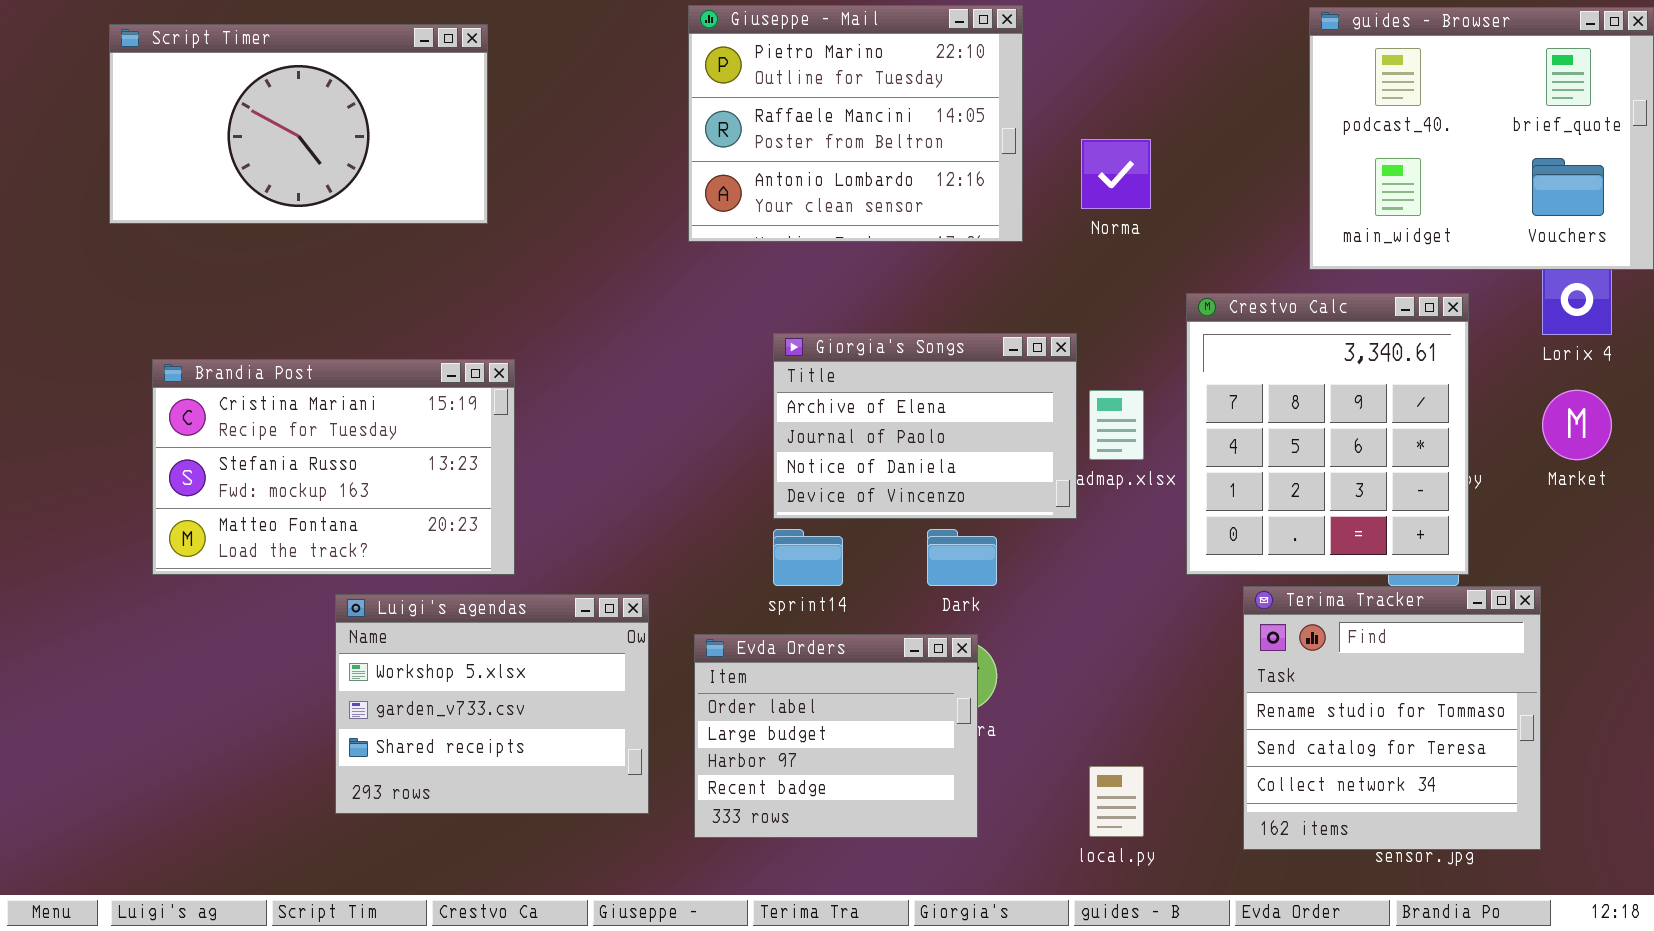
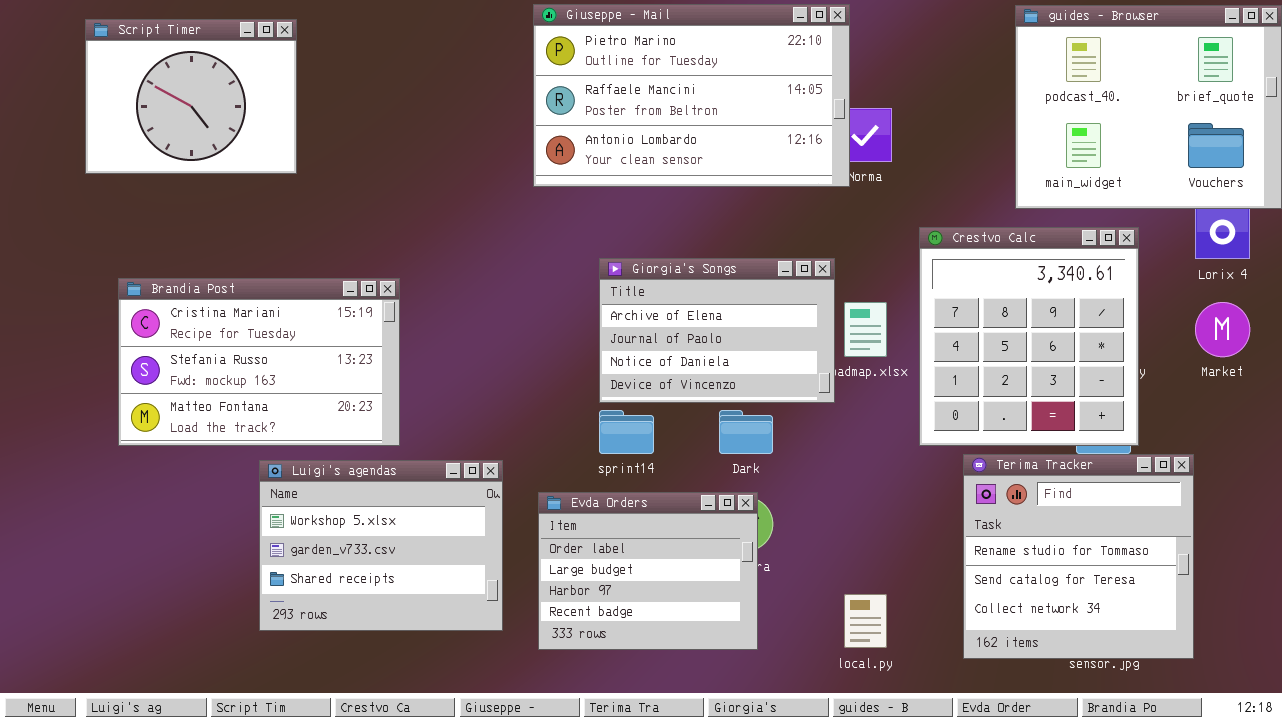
Giuseppe - Mail: [688,5,1023,242] -> [533,4,850,187], resized
Script Timer: [109,24,488,224] -> [85,19,297,174], resized

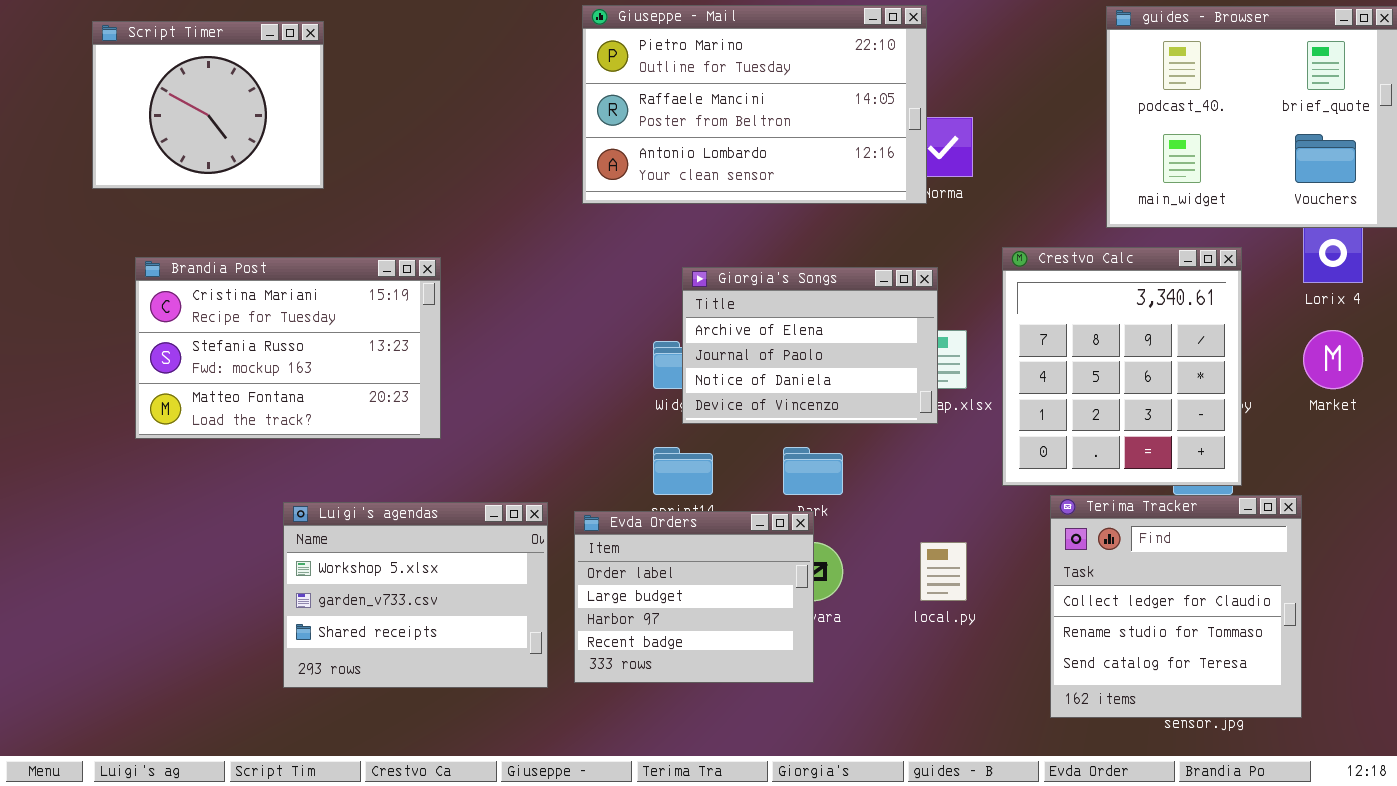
Giorgia's Songs: [599,258,835,403] -> [682,267,938,424], moved
Brandia Post: [118,278,400,446] -> [135,257,441,439], moved
Terima Tracker: [963,454,1194,659] -> [1050,495,1302,718], scrolled up 1 row
Evda Orders: [538,492,758,650] -> [574,511,814,683], moved
local.py: [844,594,887,648] -> [920,542,967,601], moved

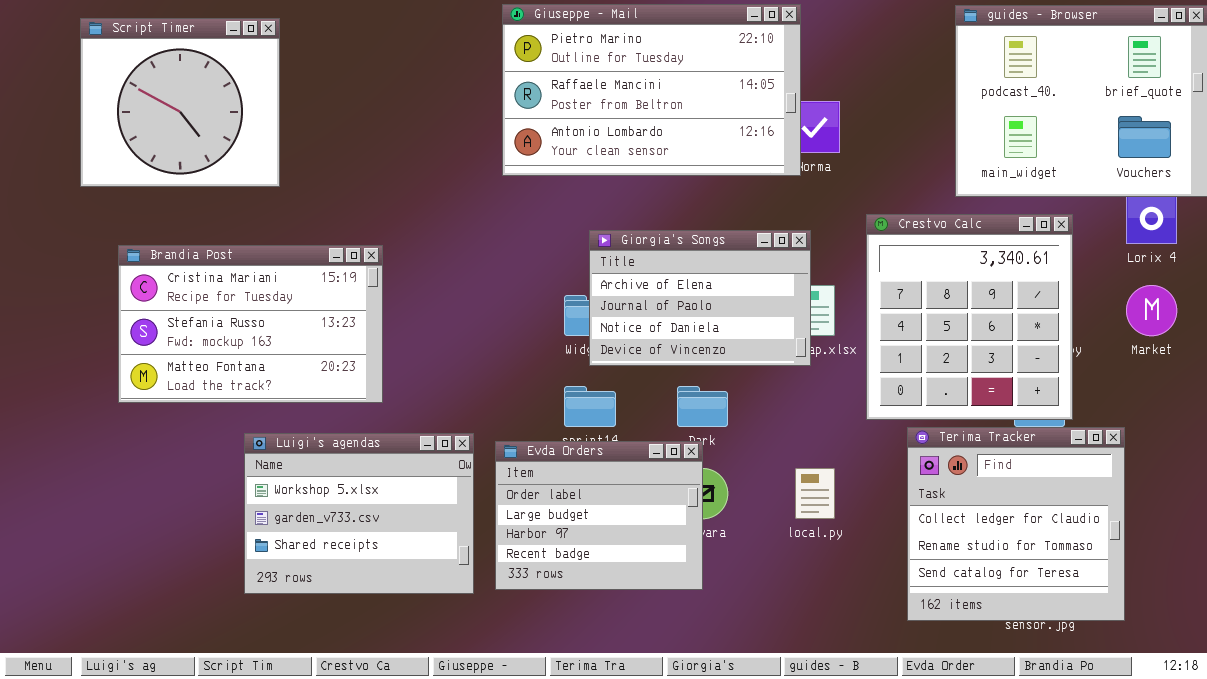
Script Timer: [92,21,324,189] -> [80,18,280,187], resized
Brandia Post: [135,257,441,439] -> [118,245,383,403], moved

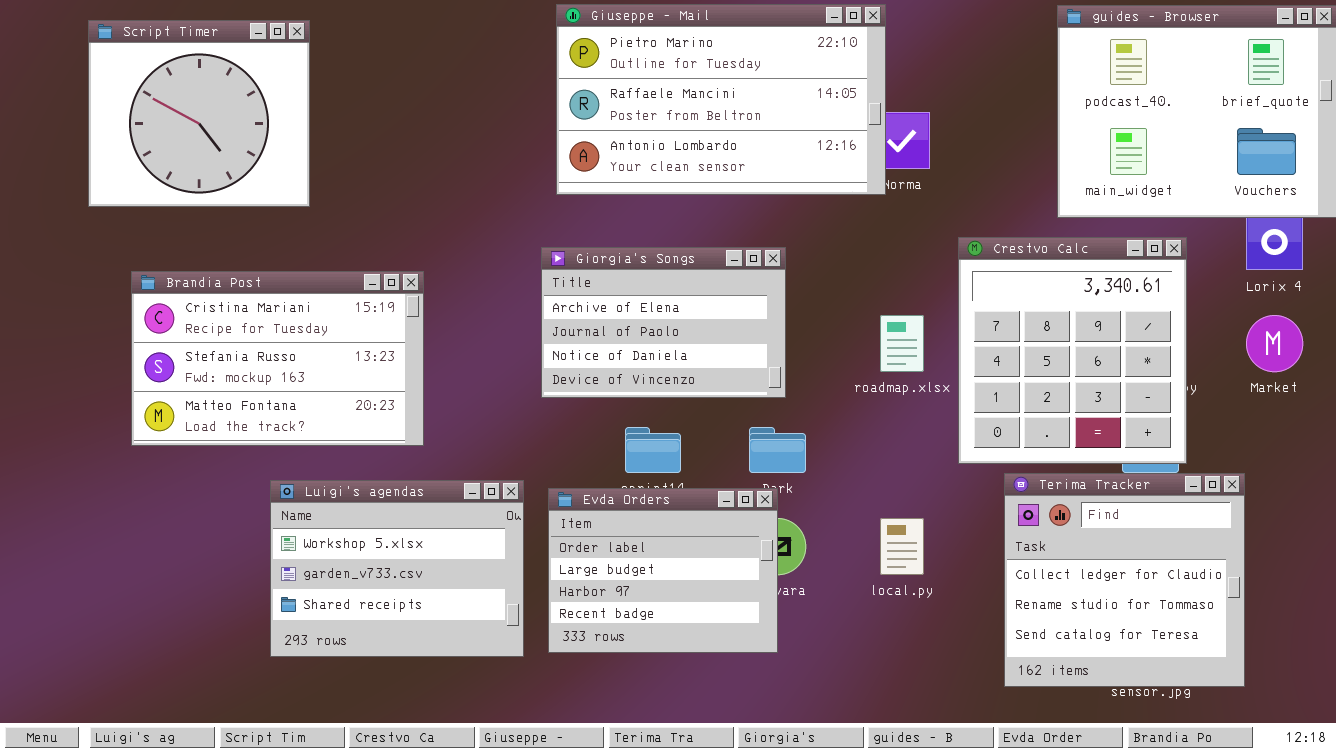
Giorgia's Songs: [589,230,811,366] -> [541,247,786,398], moved

